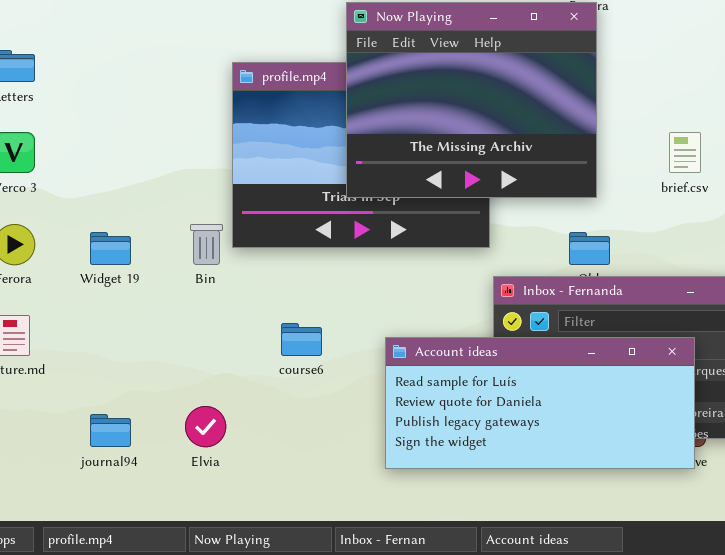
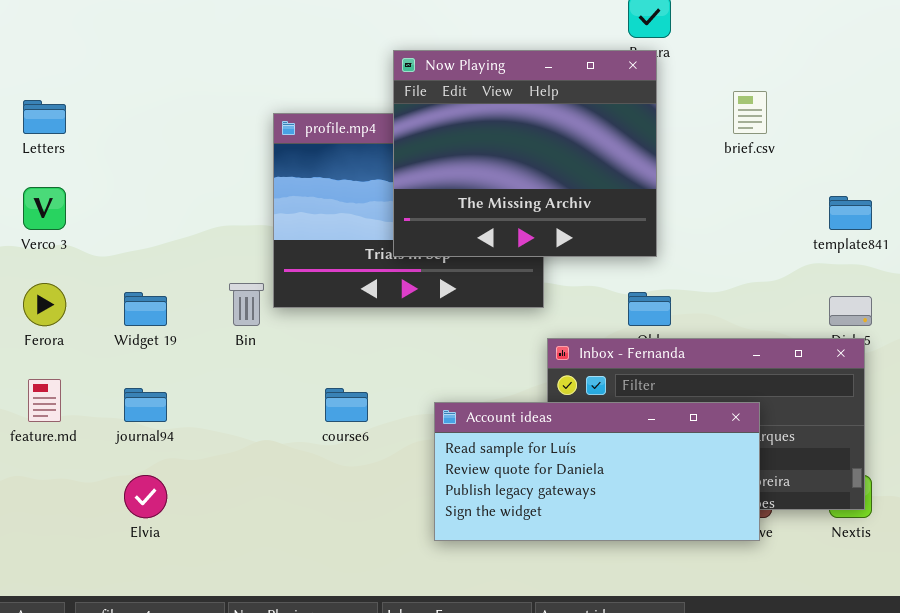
brief.csv: [669,132,701,173] -> [733,91,767,134], moved
Elvia: [185,406,226,447] -> [124,475,167,518], moved
journal94: [90,414,131,447] -> [124,388,167,422], moved

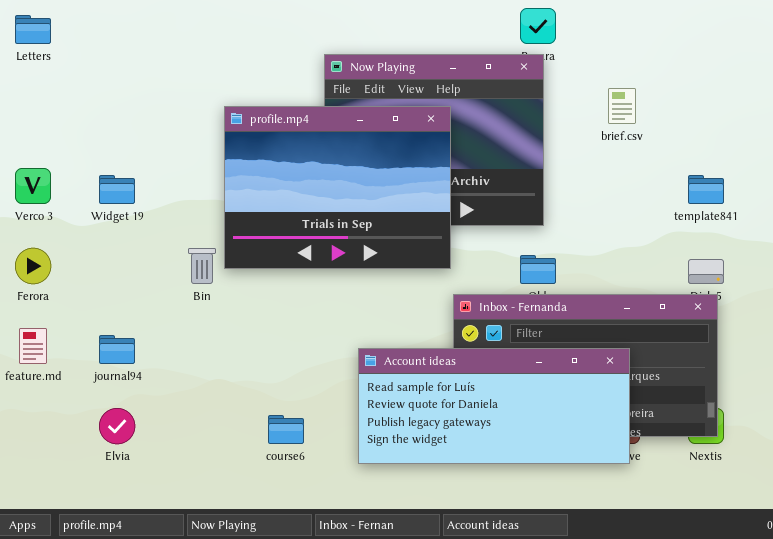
Letters: [23,100,66,134] -> [15,15,51,44], moved
profile.mp4: [273,113,544,308] -> [224,106,451,269], raised
Widget 19: [124,292,167,326] -> [99,175,135,204], moved
course6: [325,388,368,422] -> [268,415,304,444], moved

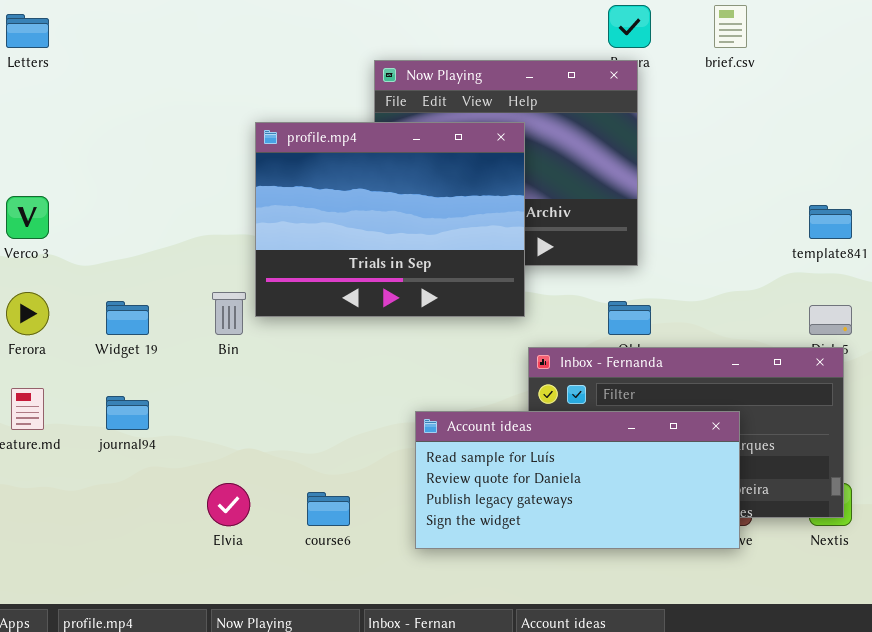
brief.csv: [608,88,636,124] -> [714,5,747,48], moved
Widget 19: [99,175,135,204] -> [106,301,149,335], moved
Elvia: [99,408,135,444] -> [207,483,250,526], moved

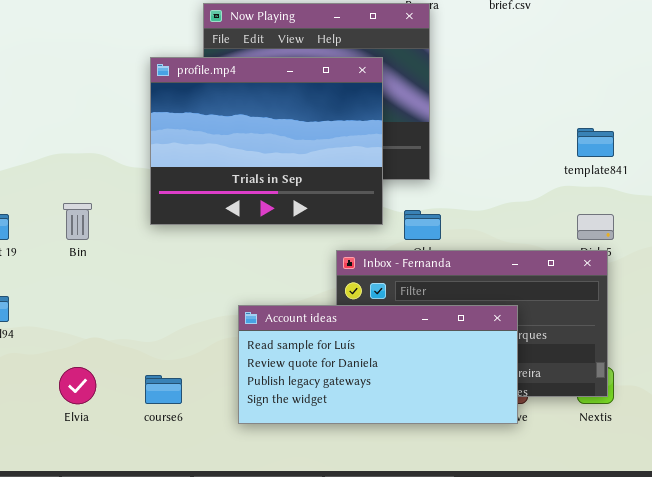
profile.mp4: [255,122,525,317] -> [150,57,383,225], moved

